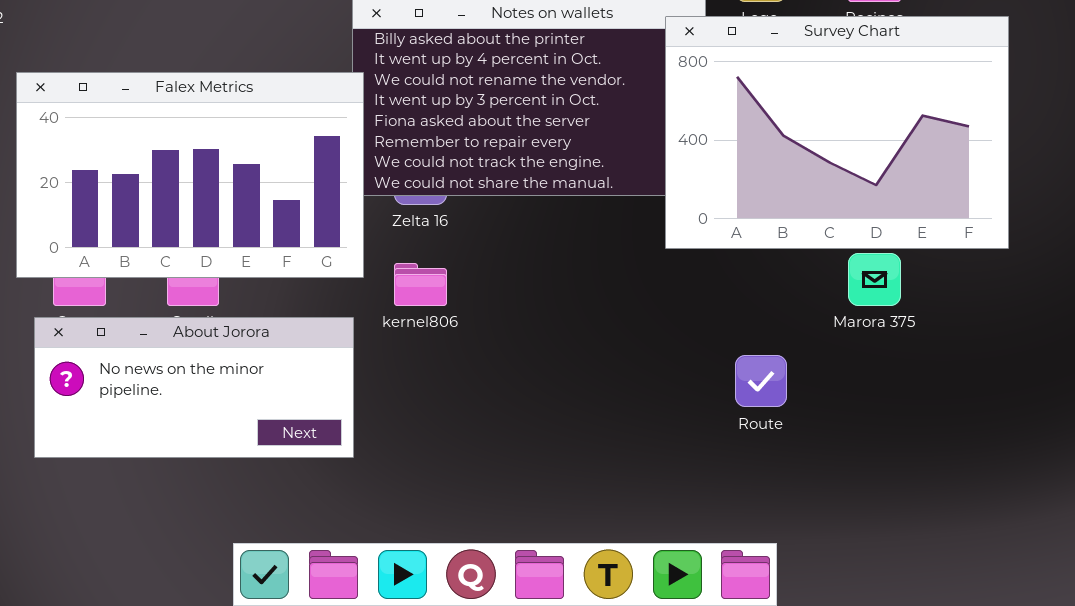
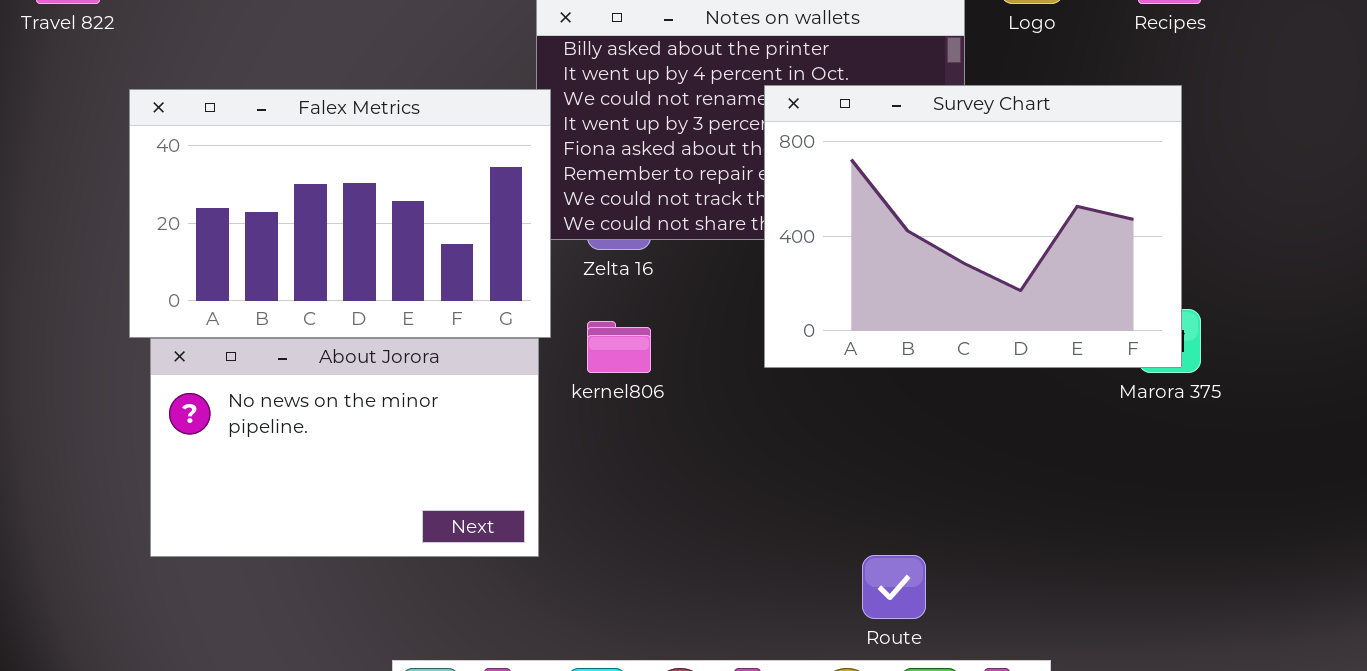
Survey Chart: [665,16,1009,249] -> [764,85,1182,368], moved
About Jorora: [34,317,354,458] -> [150,338,539,557], resized
Route: [735,355,787,407] -> [862,555,926,619], moved

